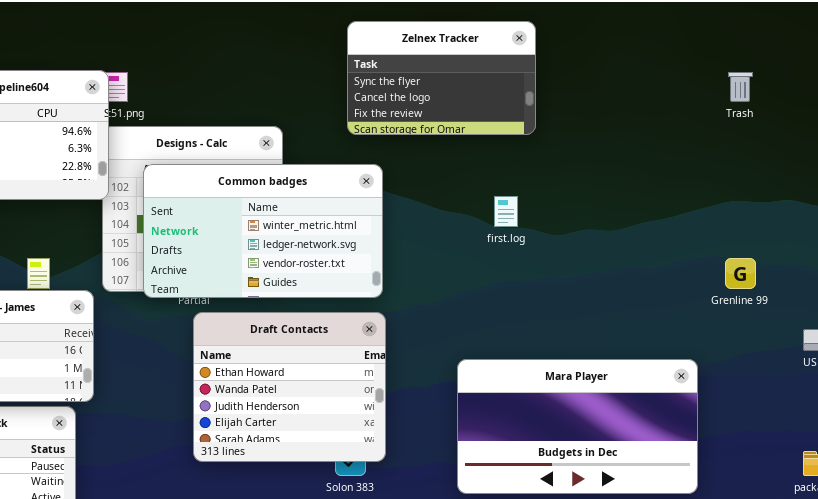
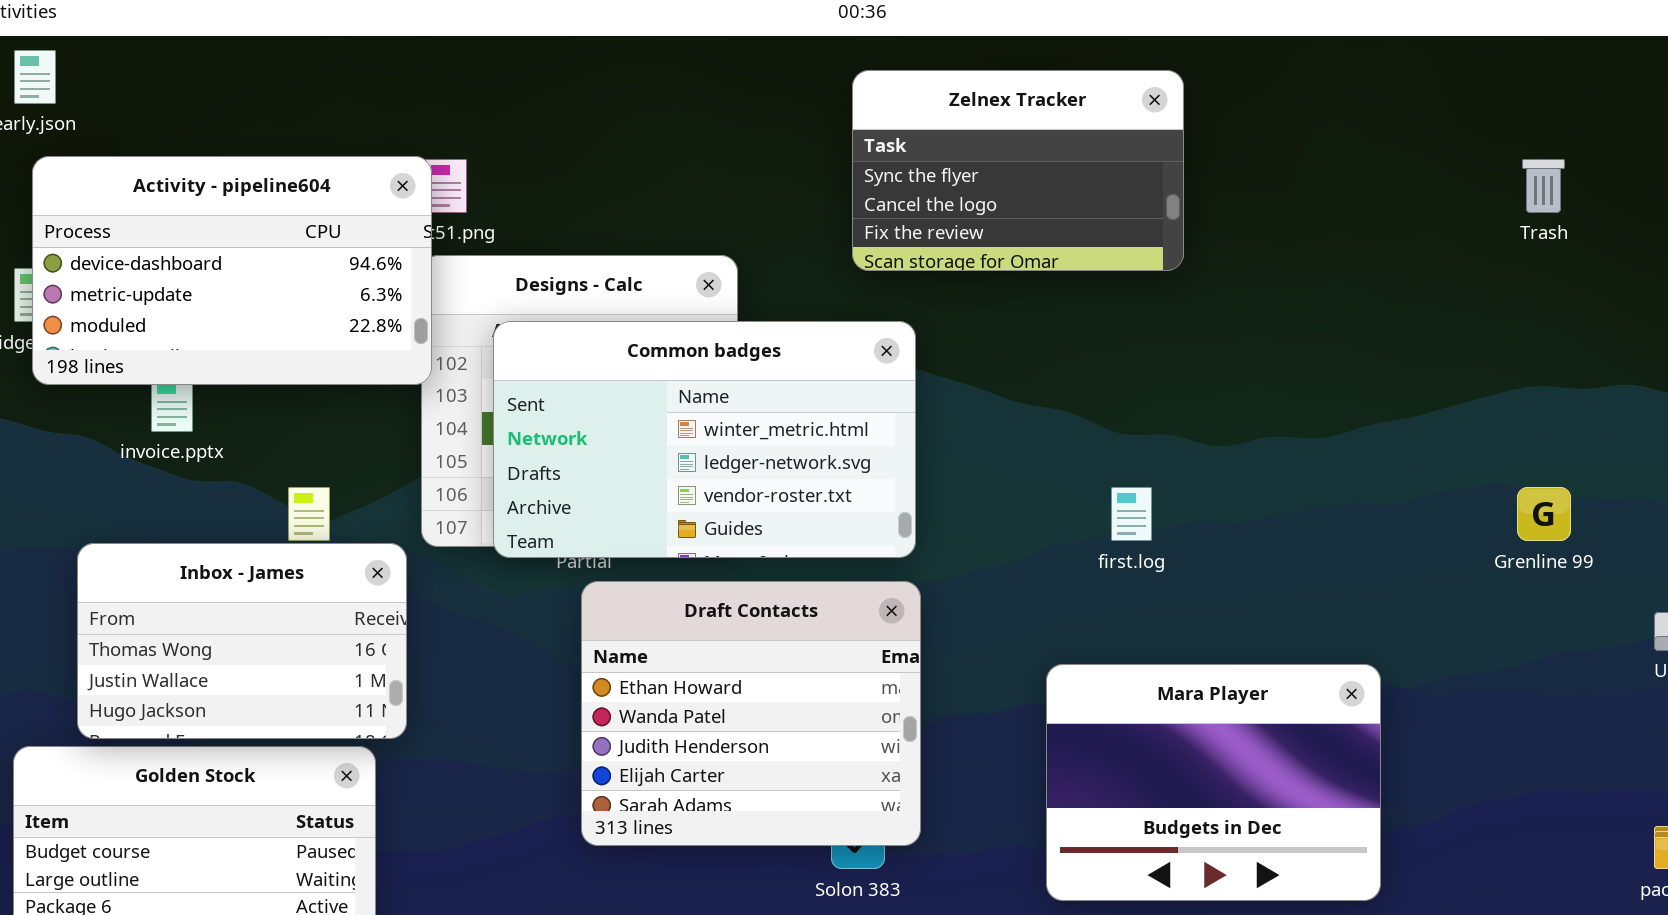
first.log: [494,196,518,227] -> [1111,487,1152,541], moved
Mara Player: [457,359,698,494] -> [1046,664,1381,901], resized

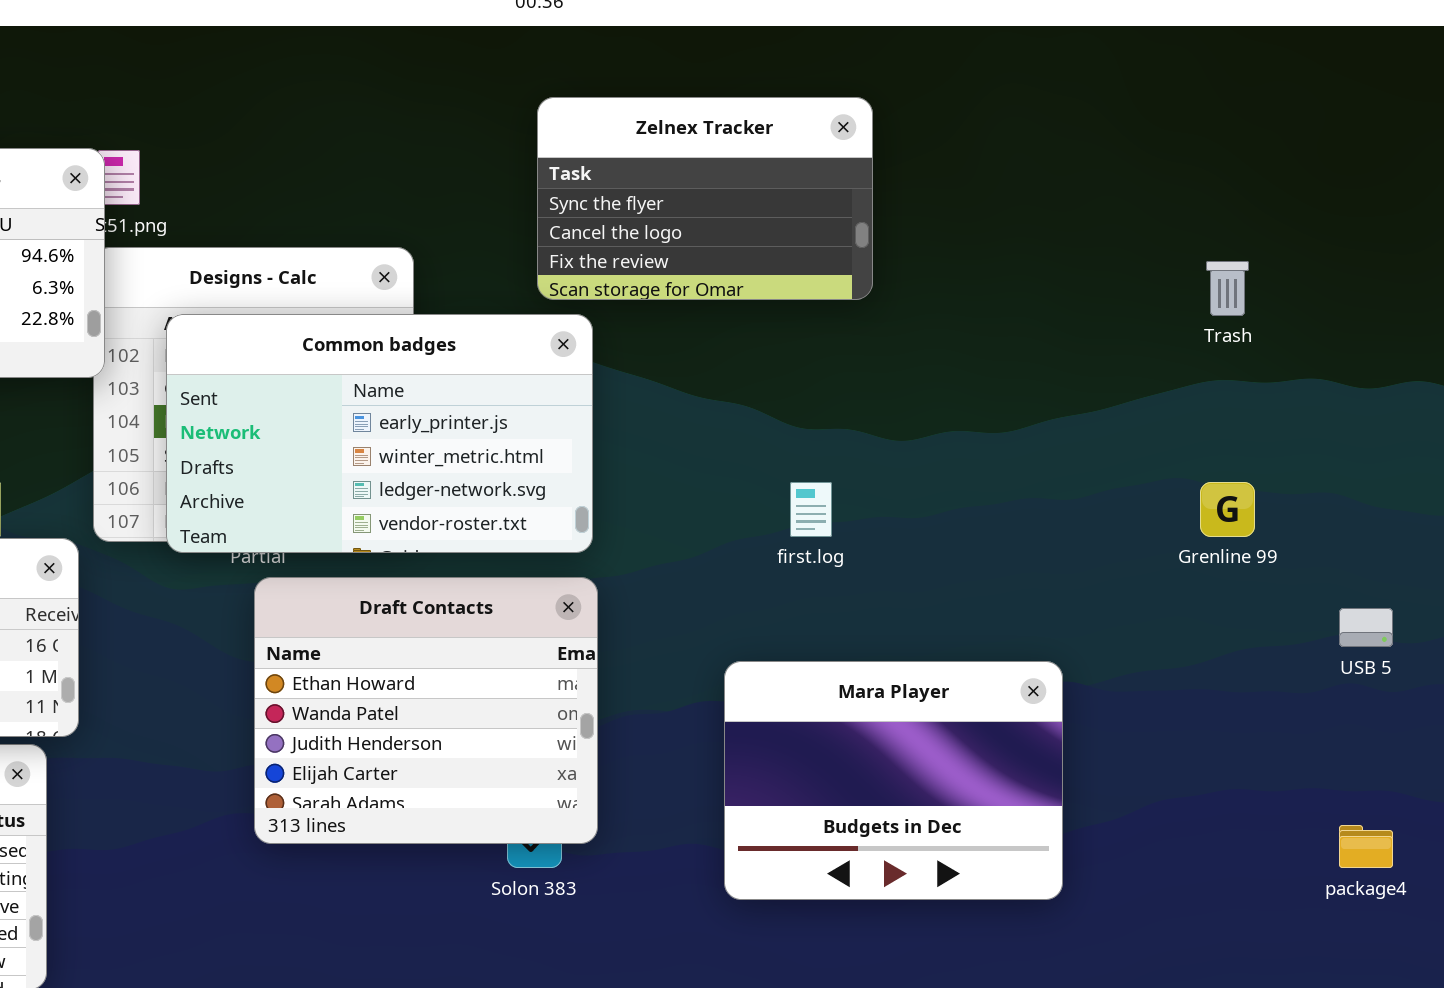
Zelnex Tracker: [852,70,1184,271] -> [537,97,873,300], moved
Trash: [1522,159,1565,213] -> [1206,261,1249,316], moved
Common badges: [493,321,916,558] -> [166,314,593,553], scrolled up 1 row

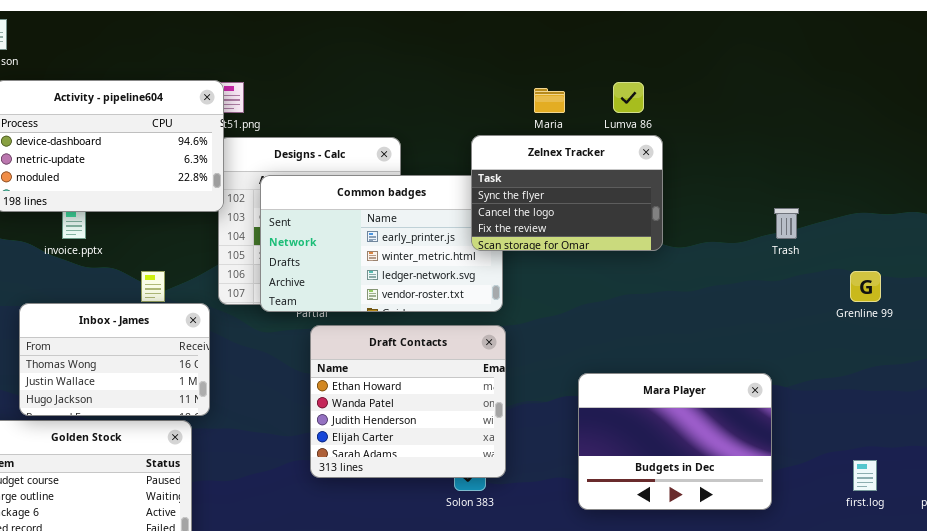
Zelnex Tracker: [537,97,873,300] -> [471,135,663,251], moved
Trash: [1206,261,1249,316] -> [774,208,799,239], moved
first.log: [790,482,832,537] -> [853,460,877,491], moved

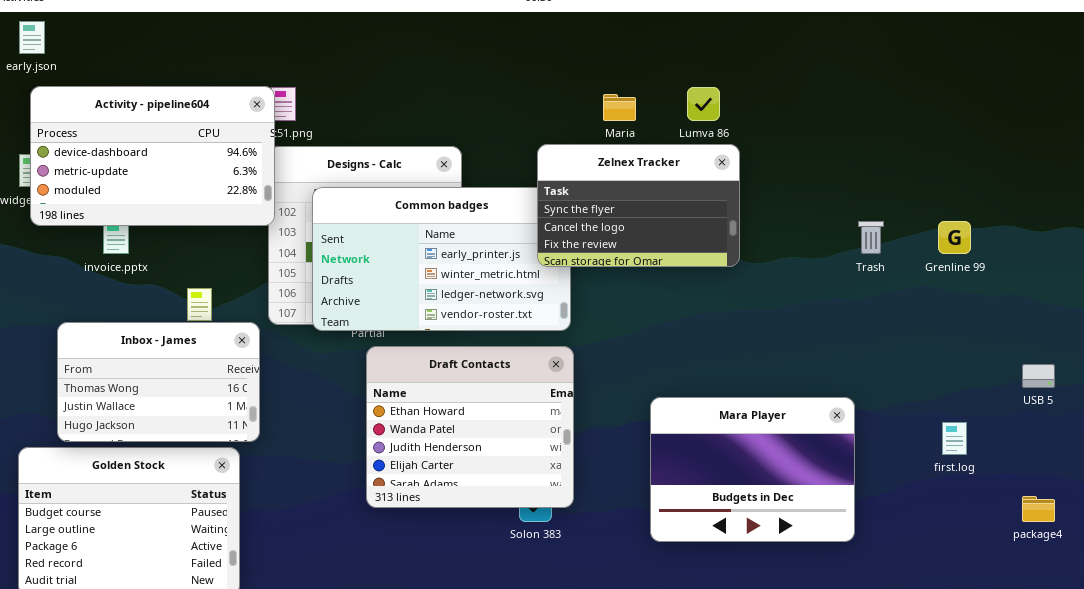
Grenline 99: [850,271,881,302] -> [938,221,971,254], moved
first.log: [853,460,877,491] -> [942,422,967,455], moved

